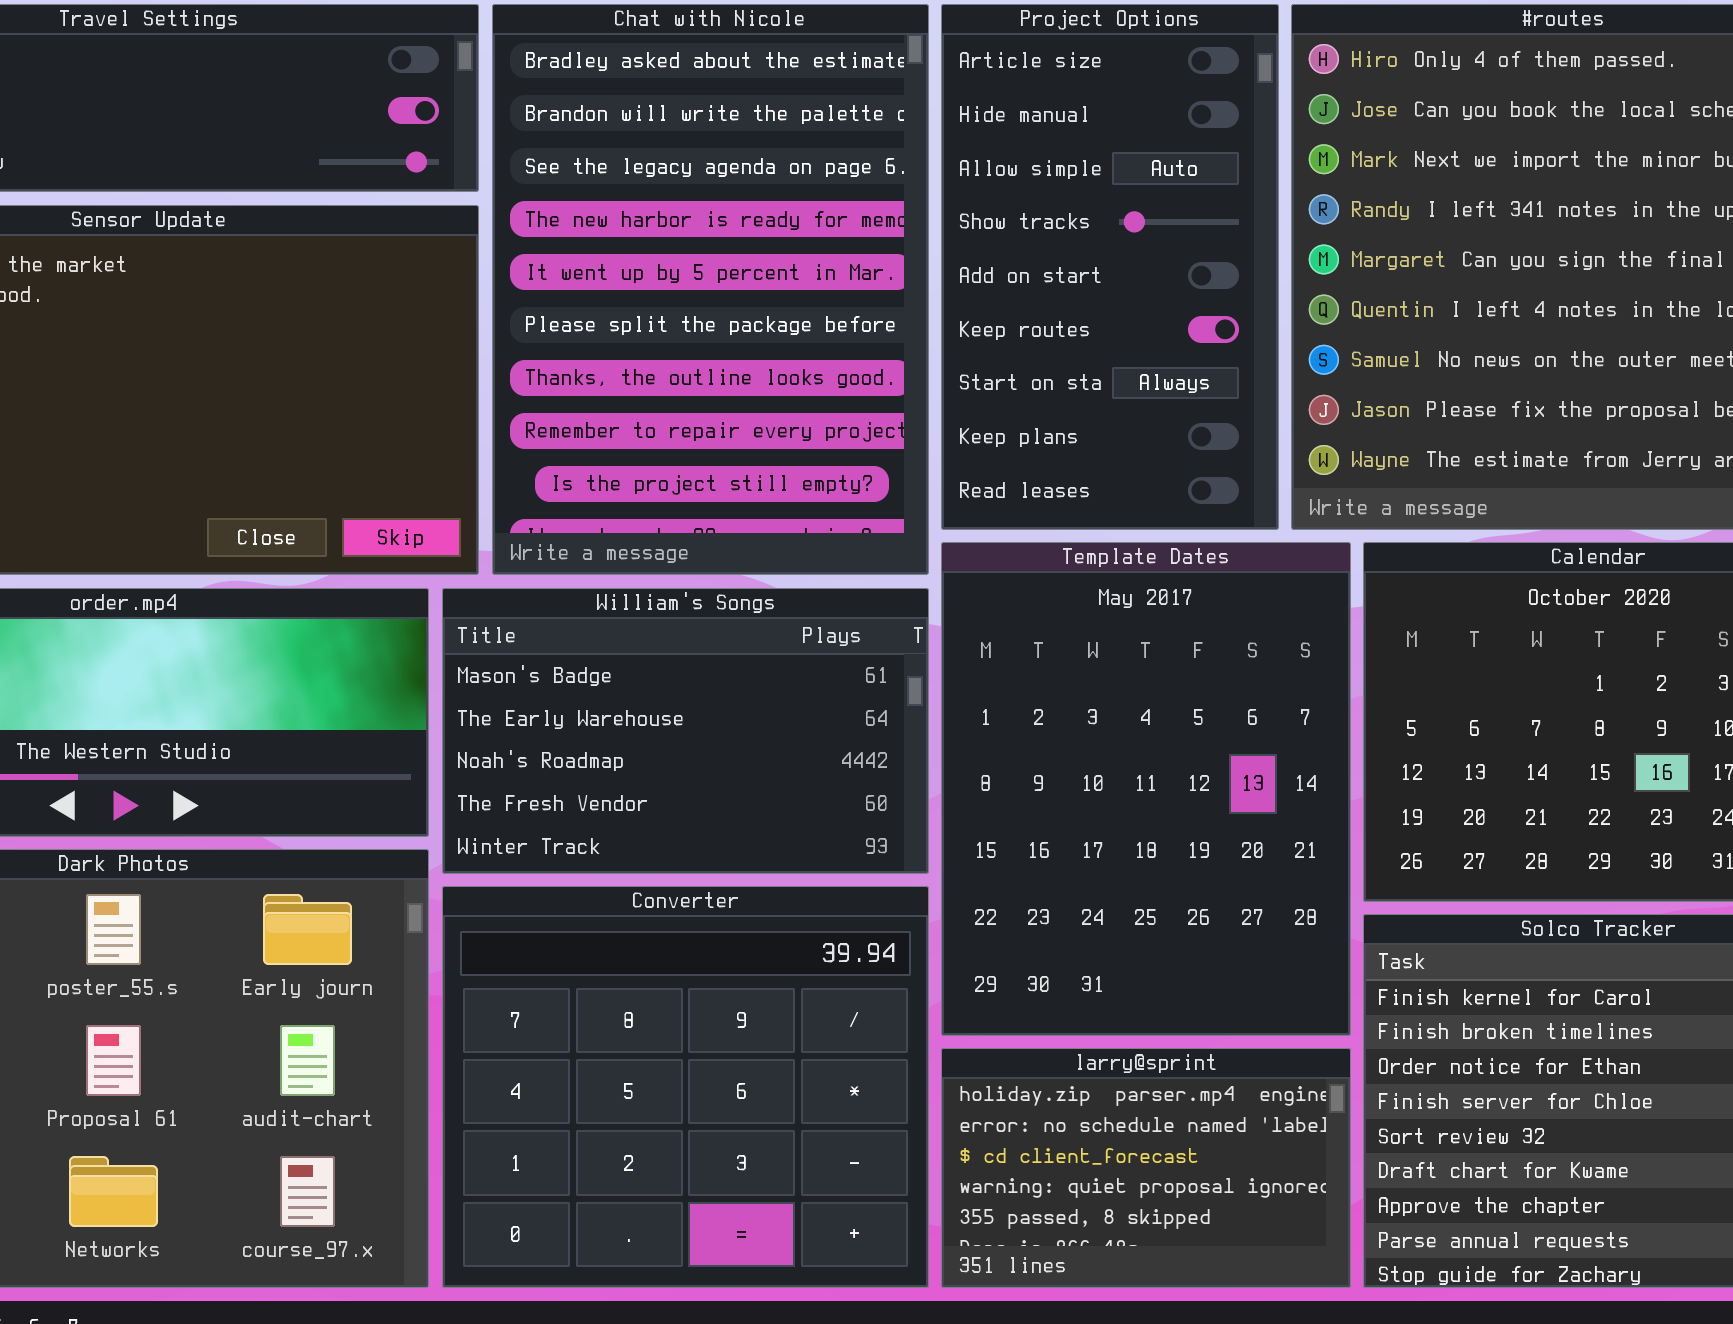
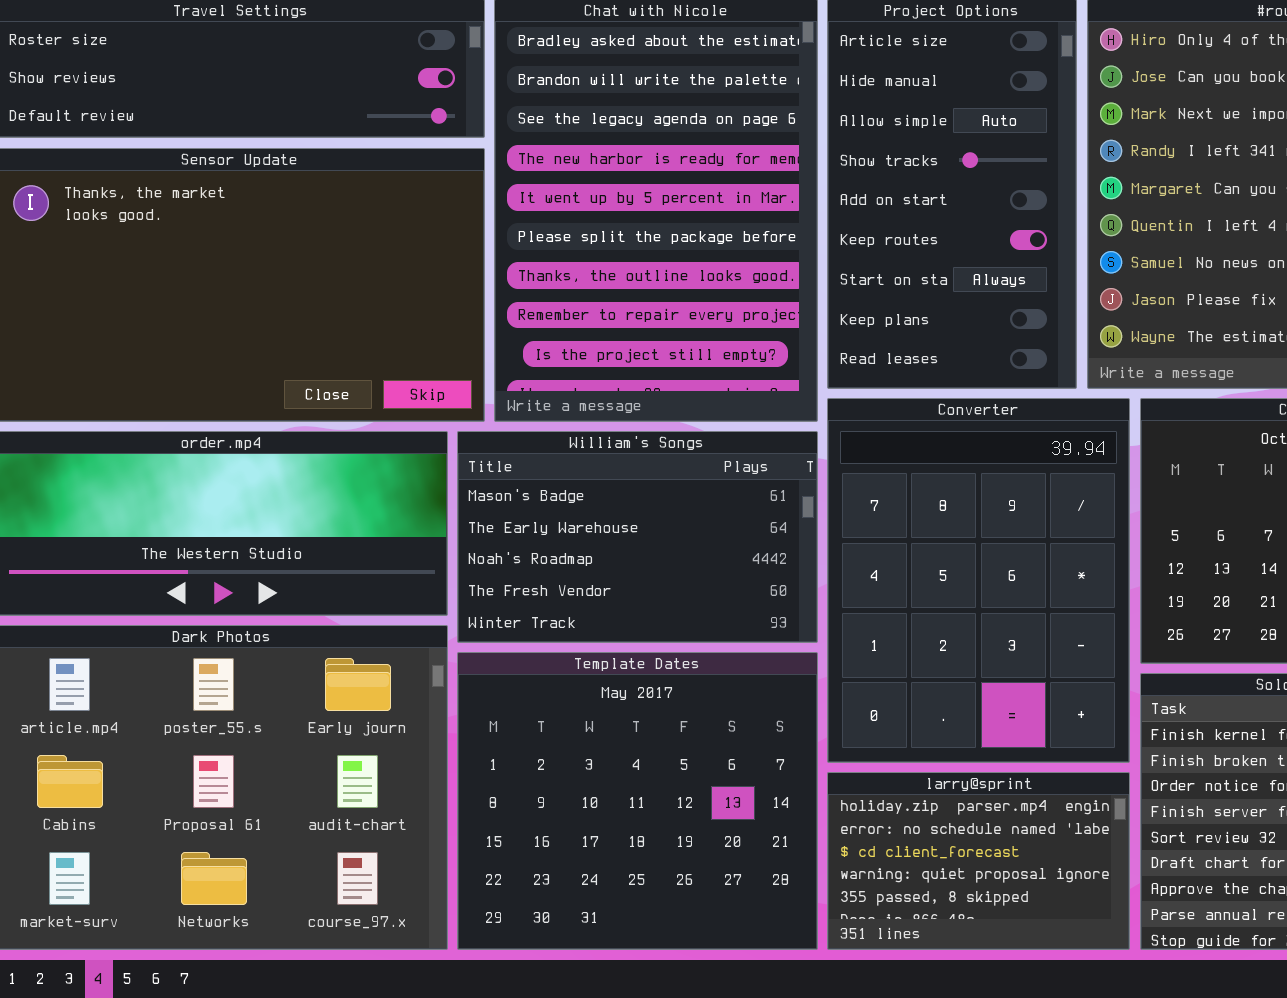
Template Dates: [941,542,1351,1036] -> [457,652,818,950], moved, resized
Converter: [442,886,929,1288] -> [827,398,1130,763], moved, resized

